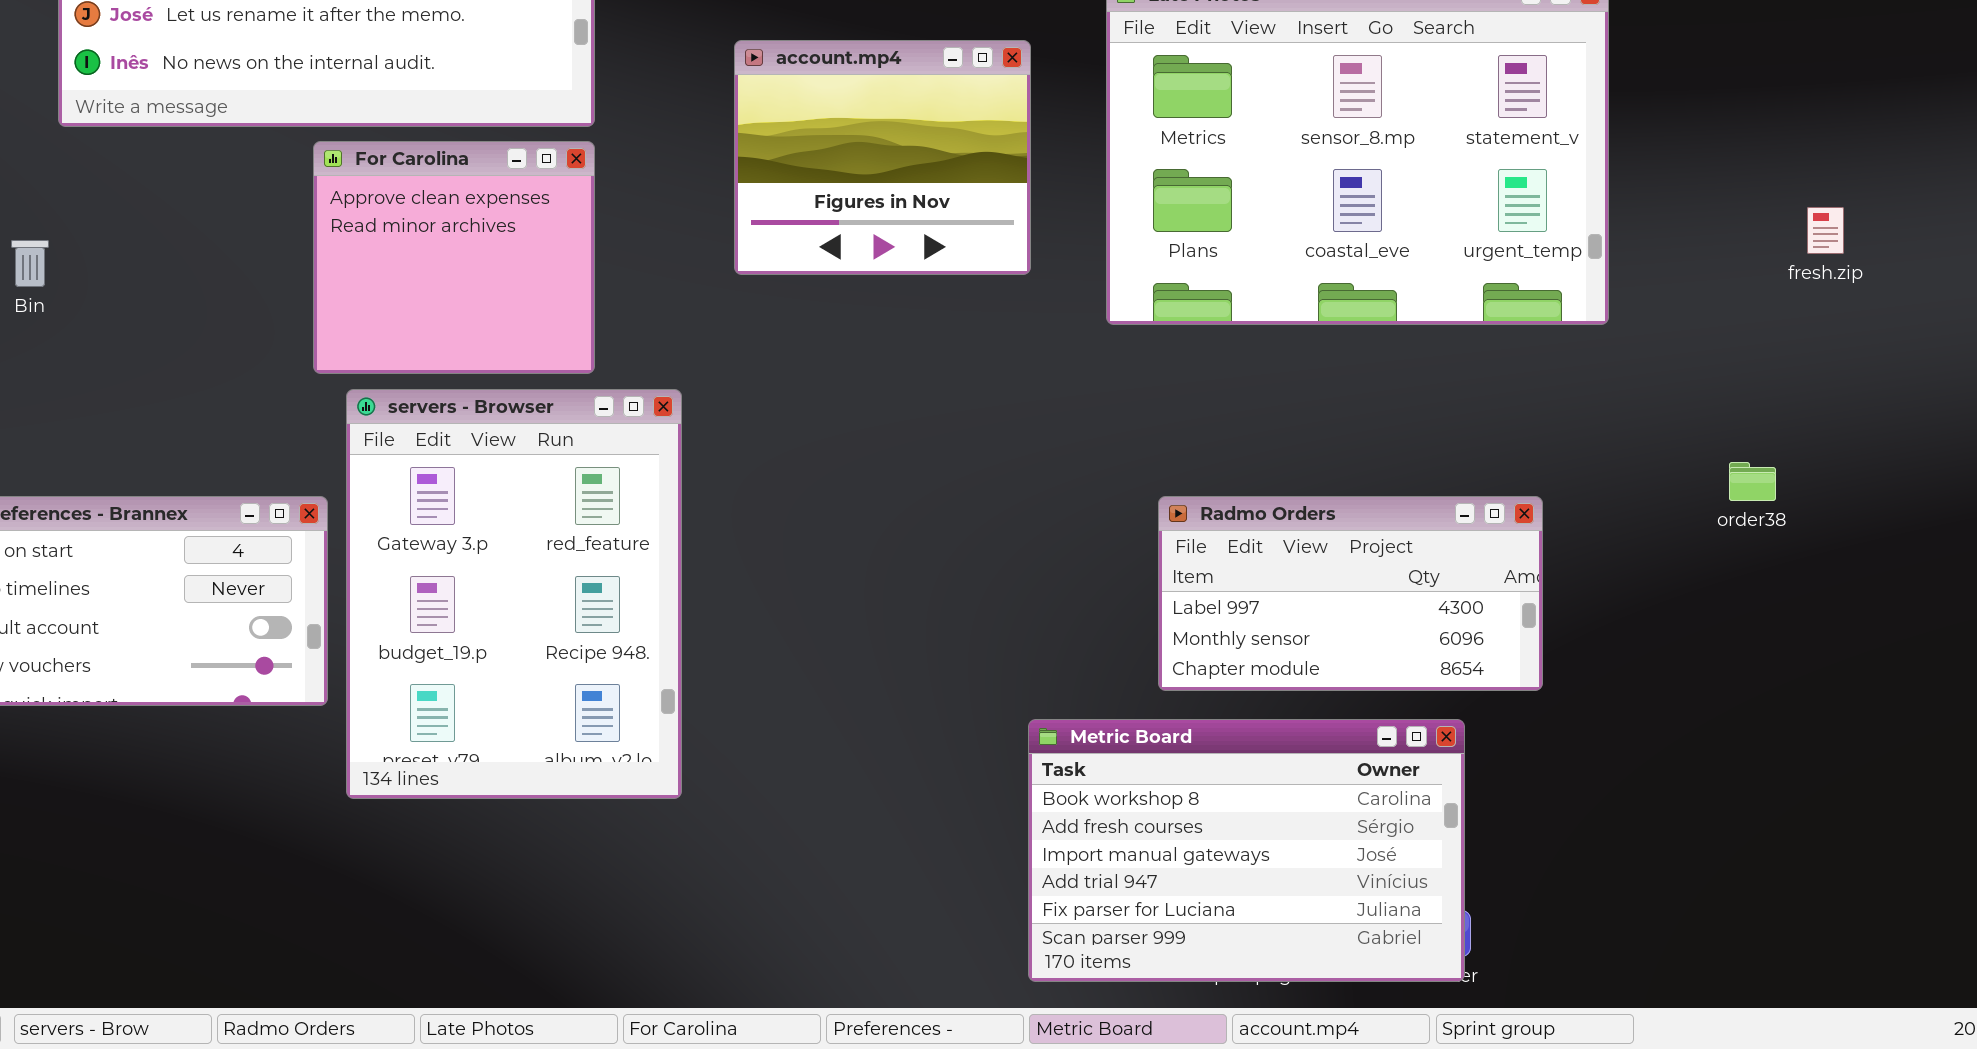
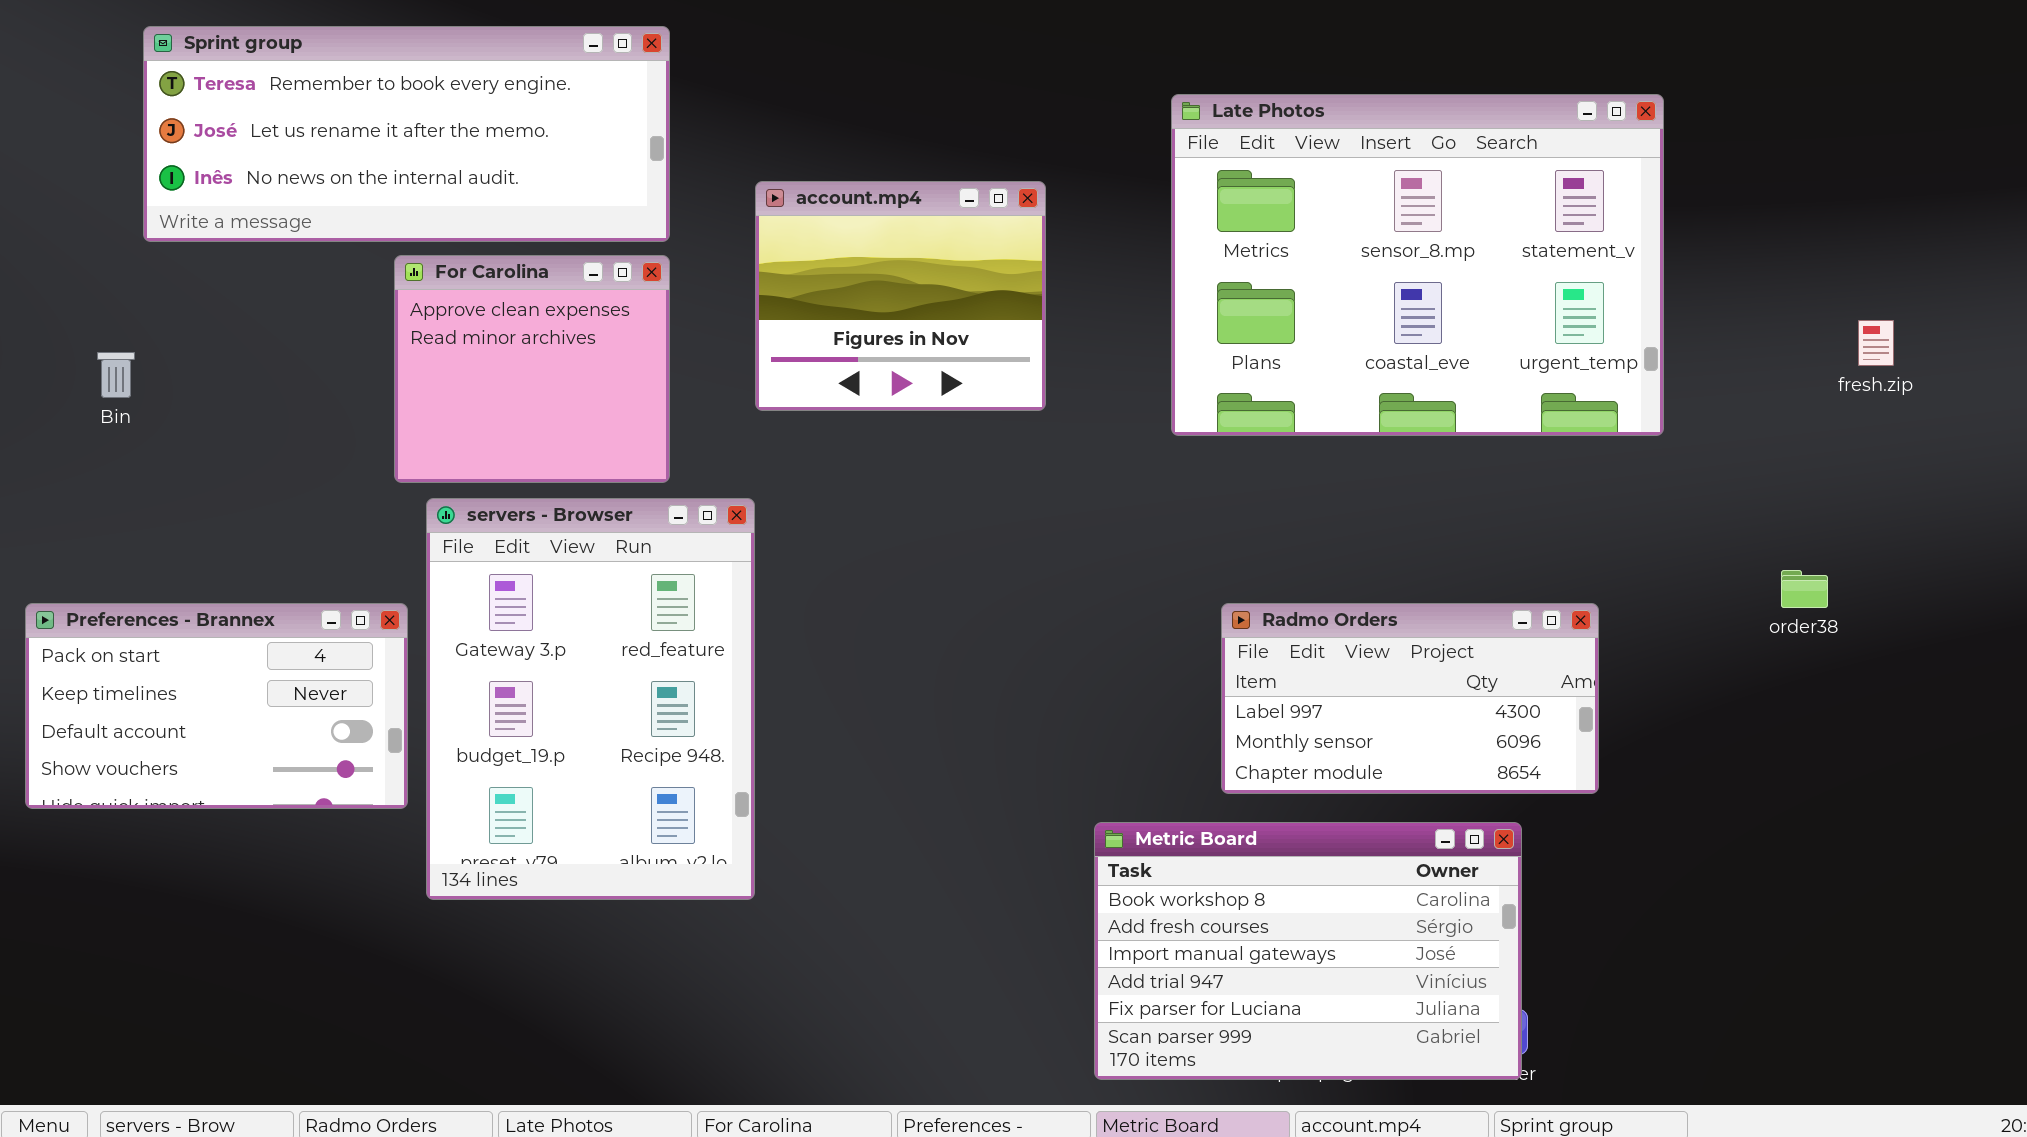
account.mp4: [734,40,1031,275] -> [755,181,1046,411], moved

